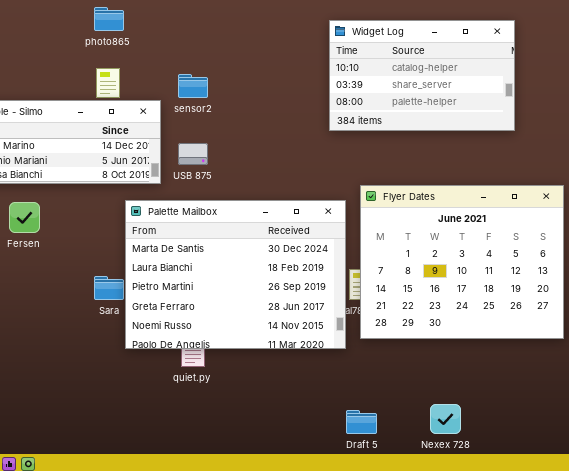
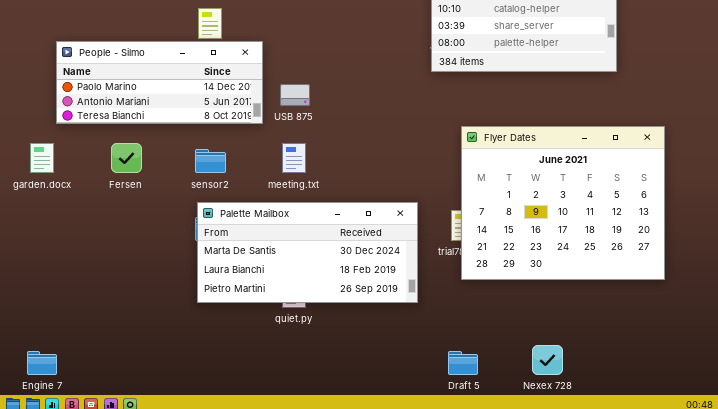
sensor2: [178,74,208,98] -> [195,149,226,173], moved
Palette Mailbox: [125,200,346,349] -> [197,202,418,303], moved, resized

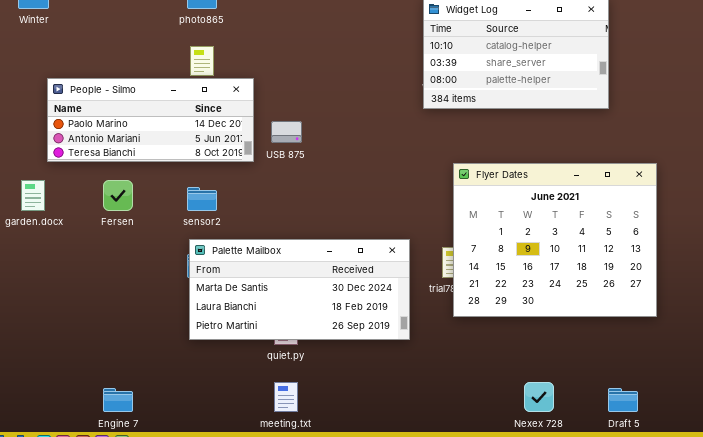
meeting.txt: [282,143,306,173] -> [274,382,298,412], moved
Engine 7: [27,351,57,375] -> [103,388,133,412], moved
Draft 5: [448,351,478,375] -> [608,388,638,412], moved

